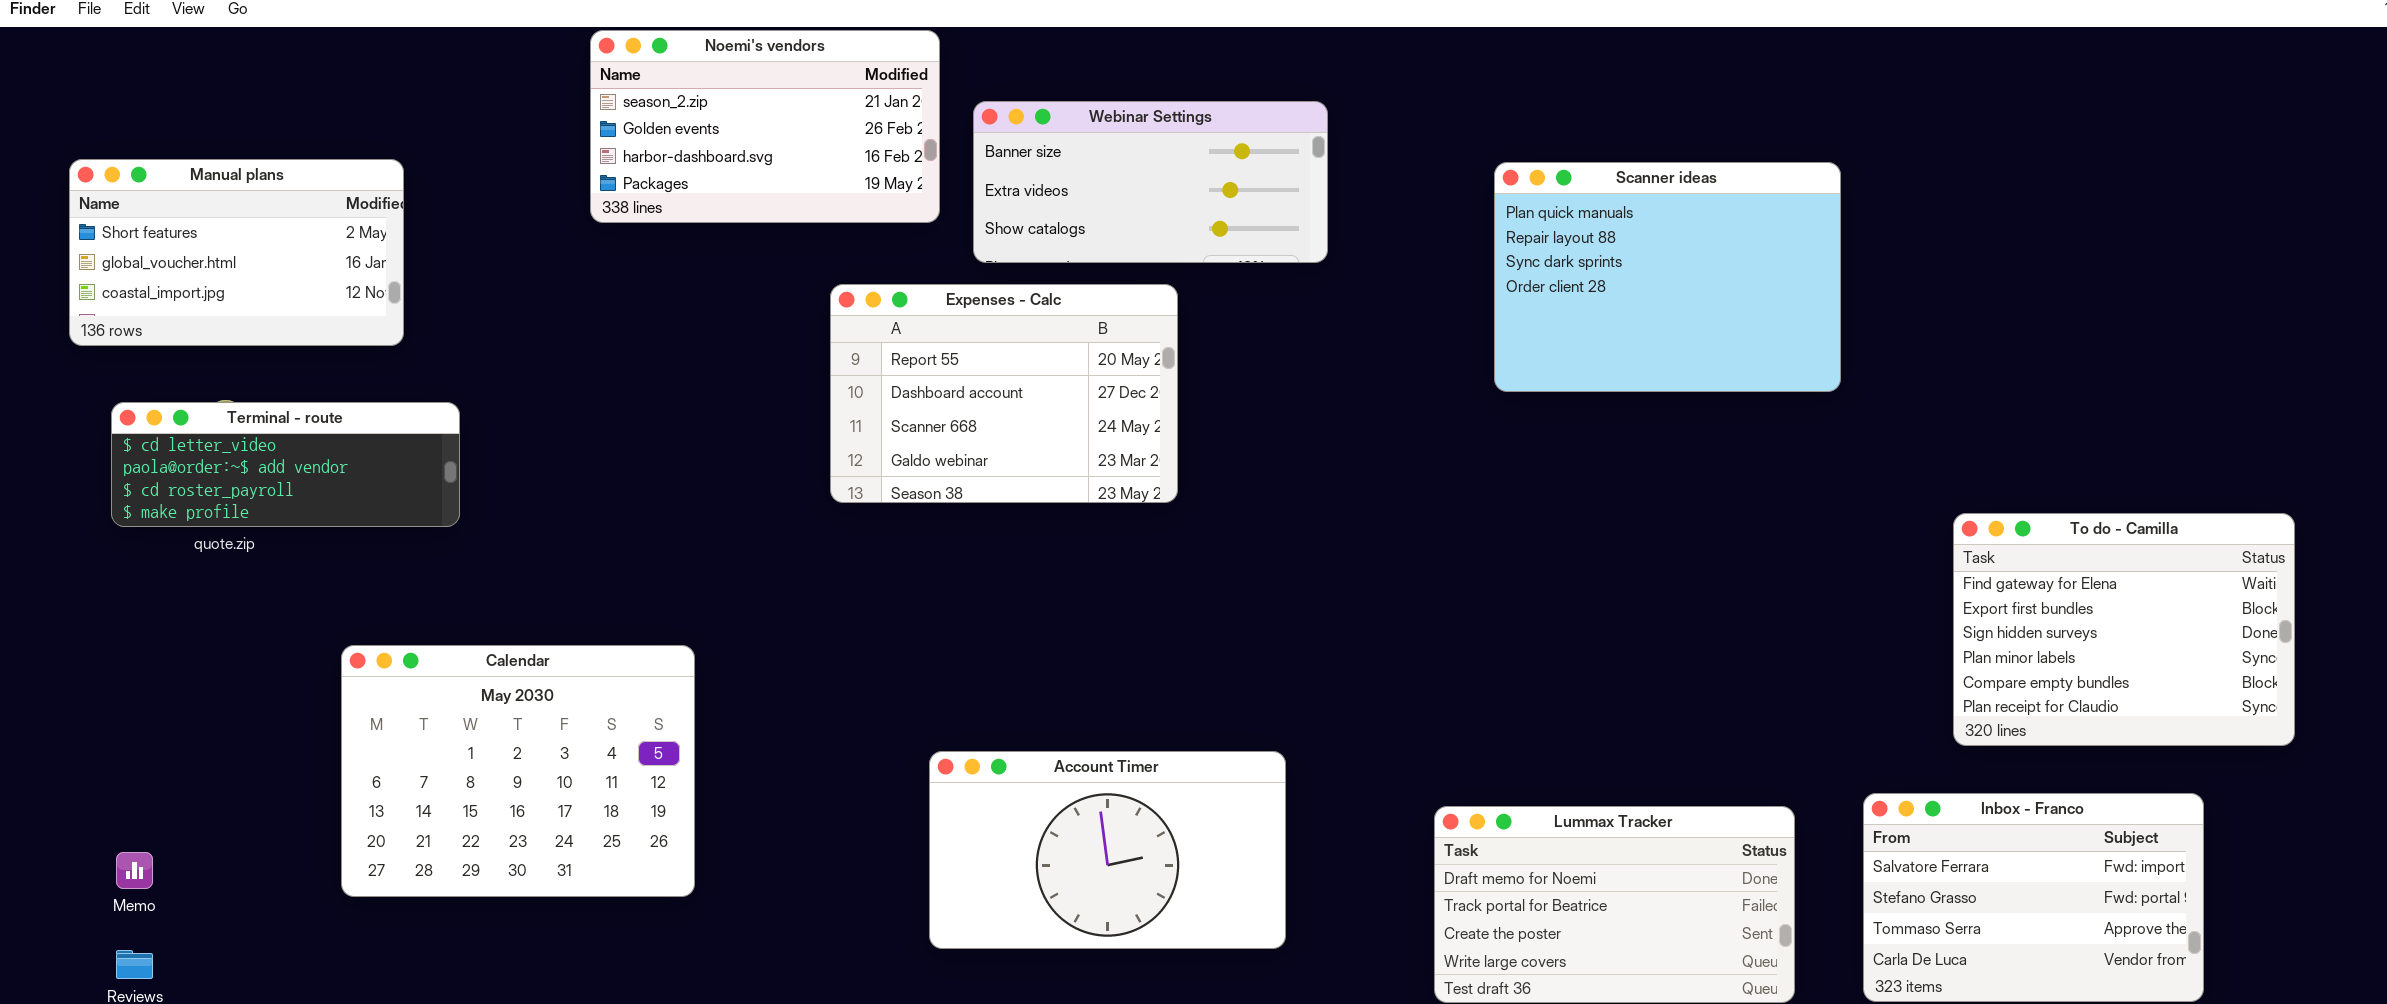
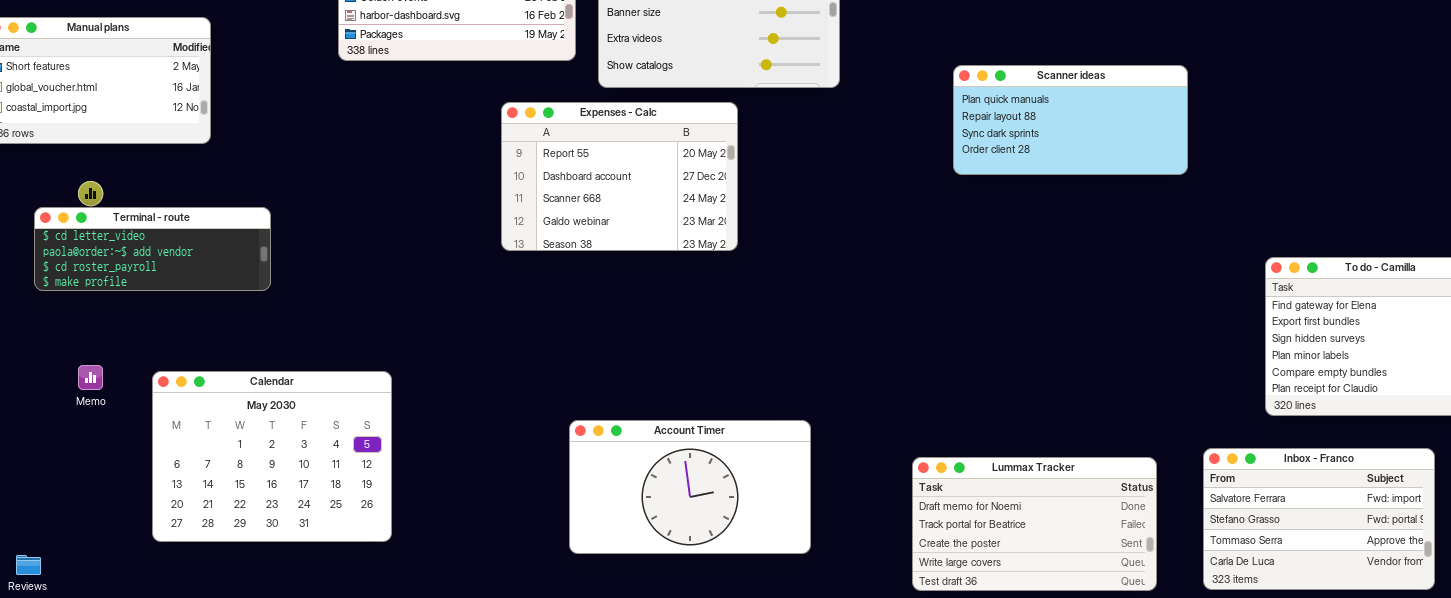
Scanner ideas: [1494,162,1841,392] -> [953,65,1188,175], resized
Terminal - route: [111,402,460,527] -> [34,207,271,291], moved
Calendar: [341,645,695,897] -> [152,371,392,542], moved
Memo: [116,852,153,889] -> [78,365,103,390], moved

